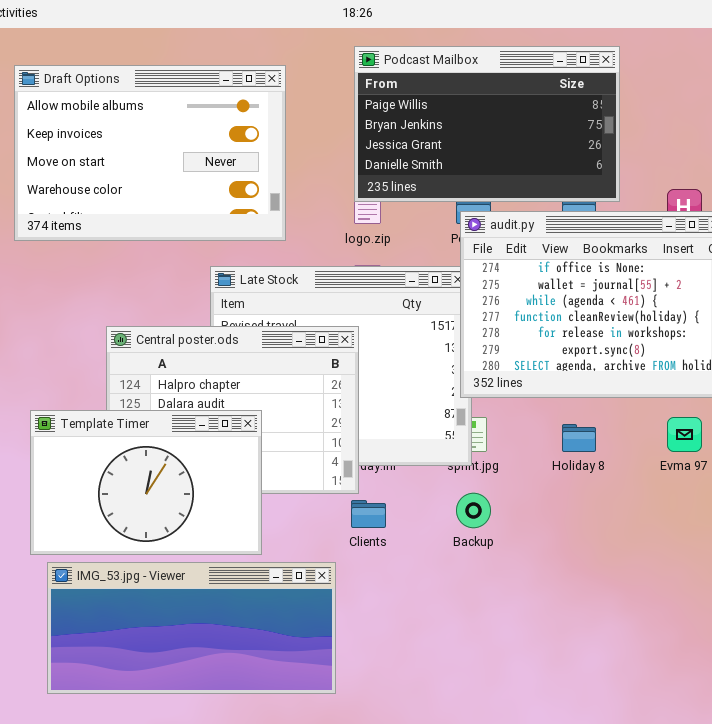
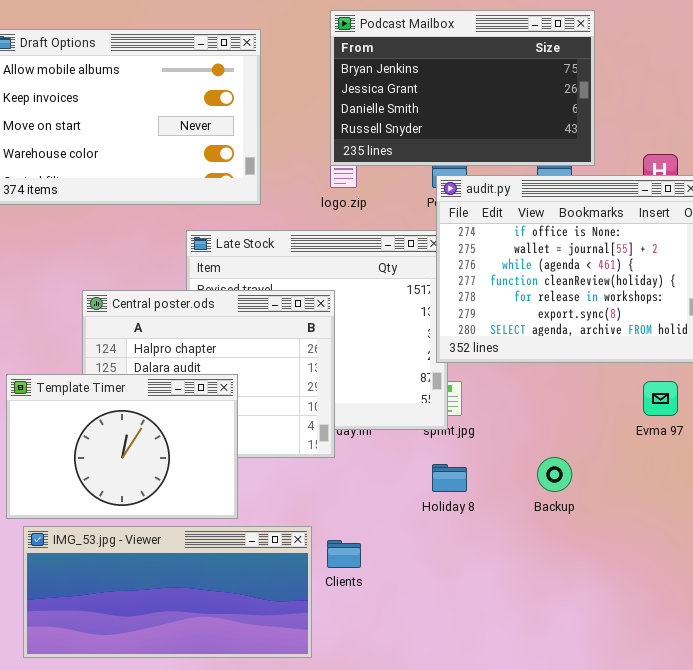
Podcast Mailbox: [354,46,620,202] -> [330,10,595,166], scrolled down 1 row
Holiday 8: [562,424,596,452] -> [432,464,467,492], moved
Backup: [456,493,491,528] -> [537,457,572,492], moved
Clients: [351,500,386,528] -> [327,540,361,568], moved

